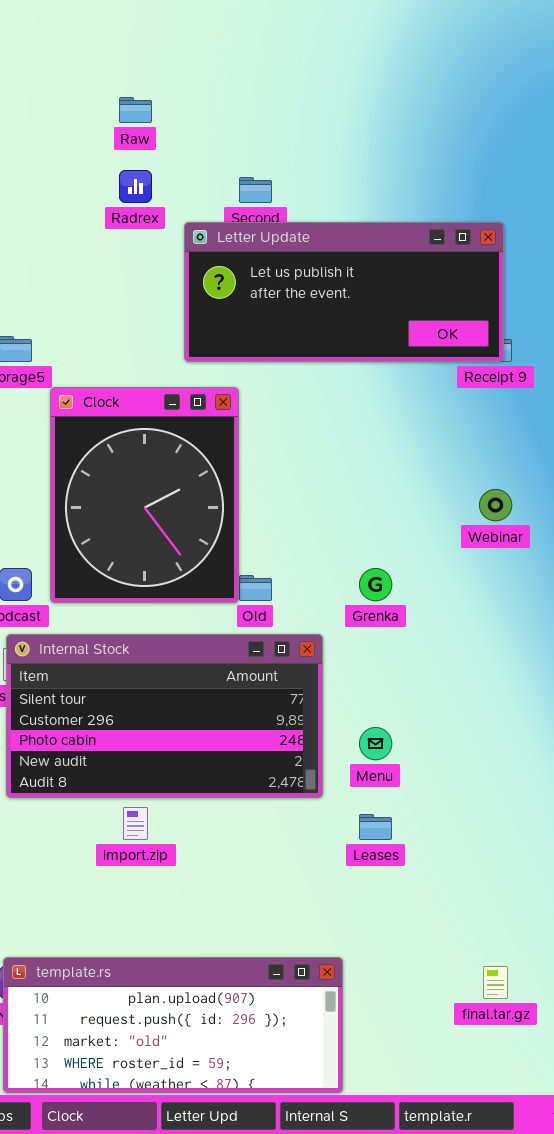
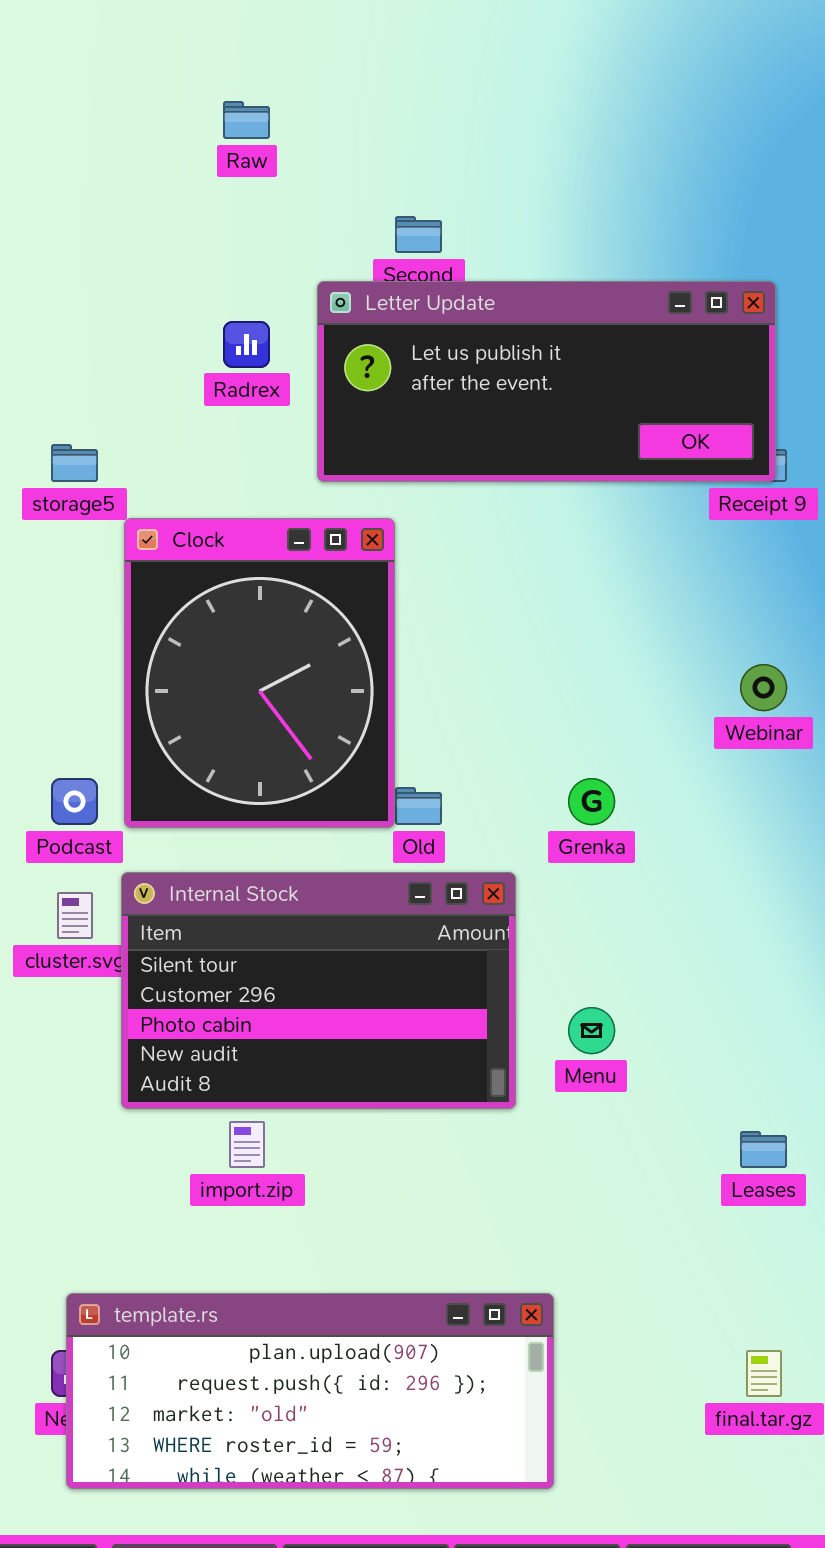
Radrex: [119,170,152,203] -> [223,321,270,368], moved
Internal Stock: [6,634,323,798] -> [121,872,516,1109], resized
Leases: [359,814,392,840] -> [740,1131,787,1168], moved
template.rs: [3,957,343,1093] -> [66,1293,554,1489], moved

